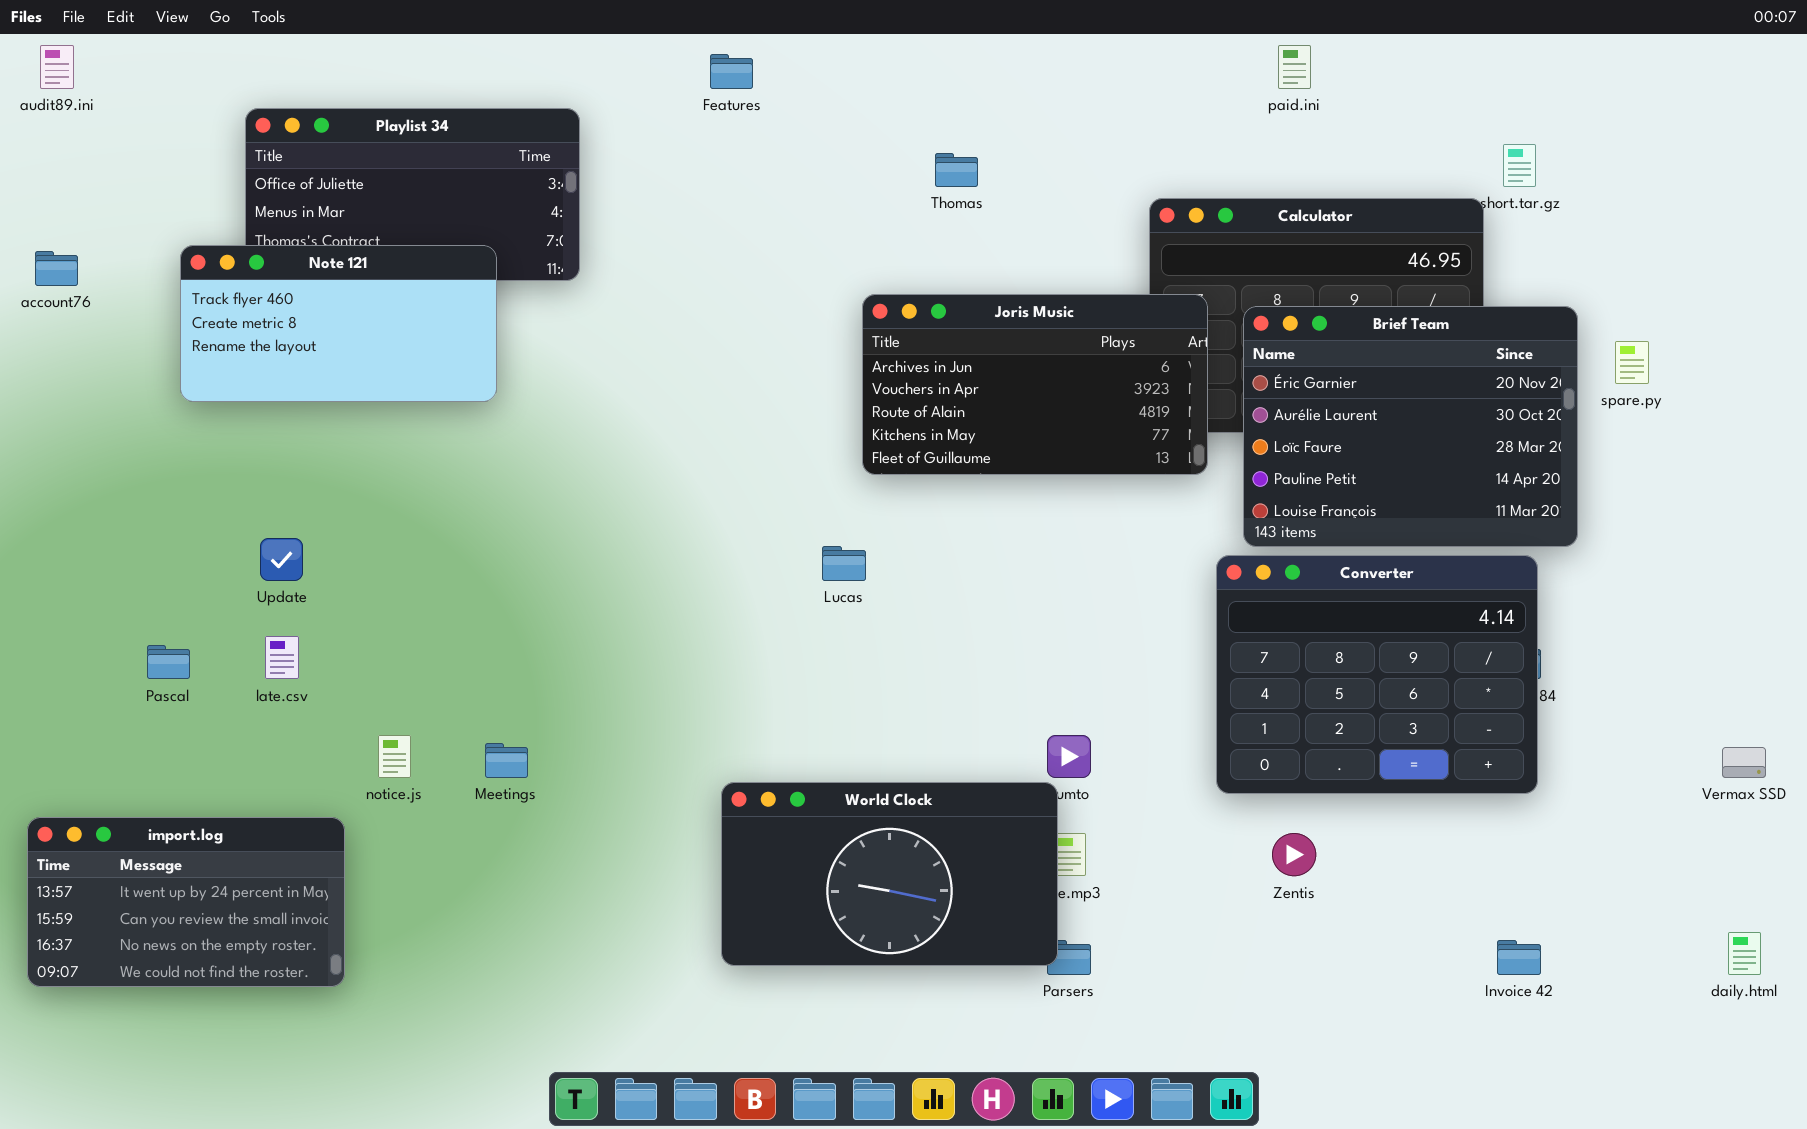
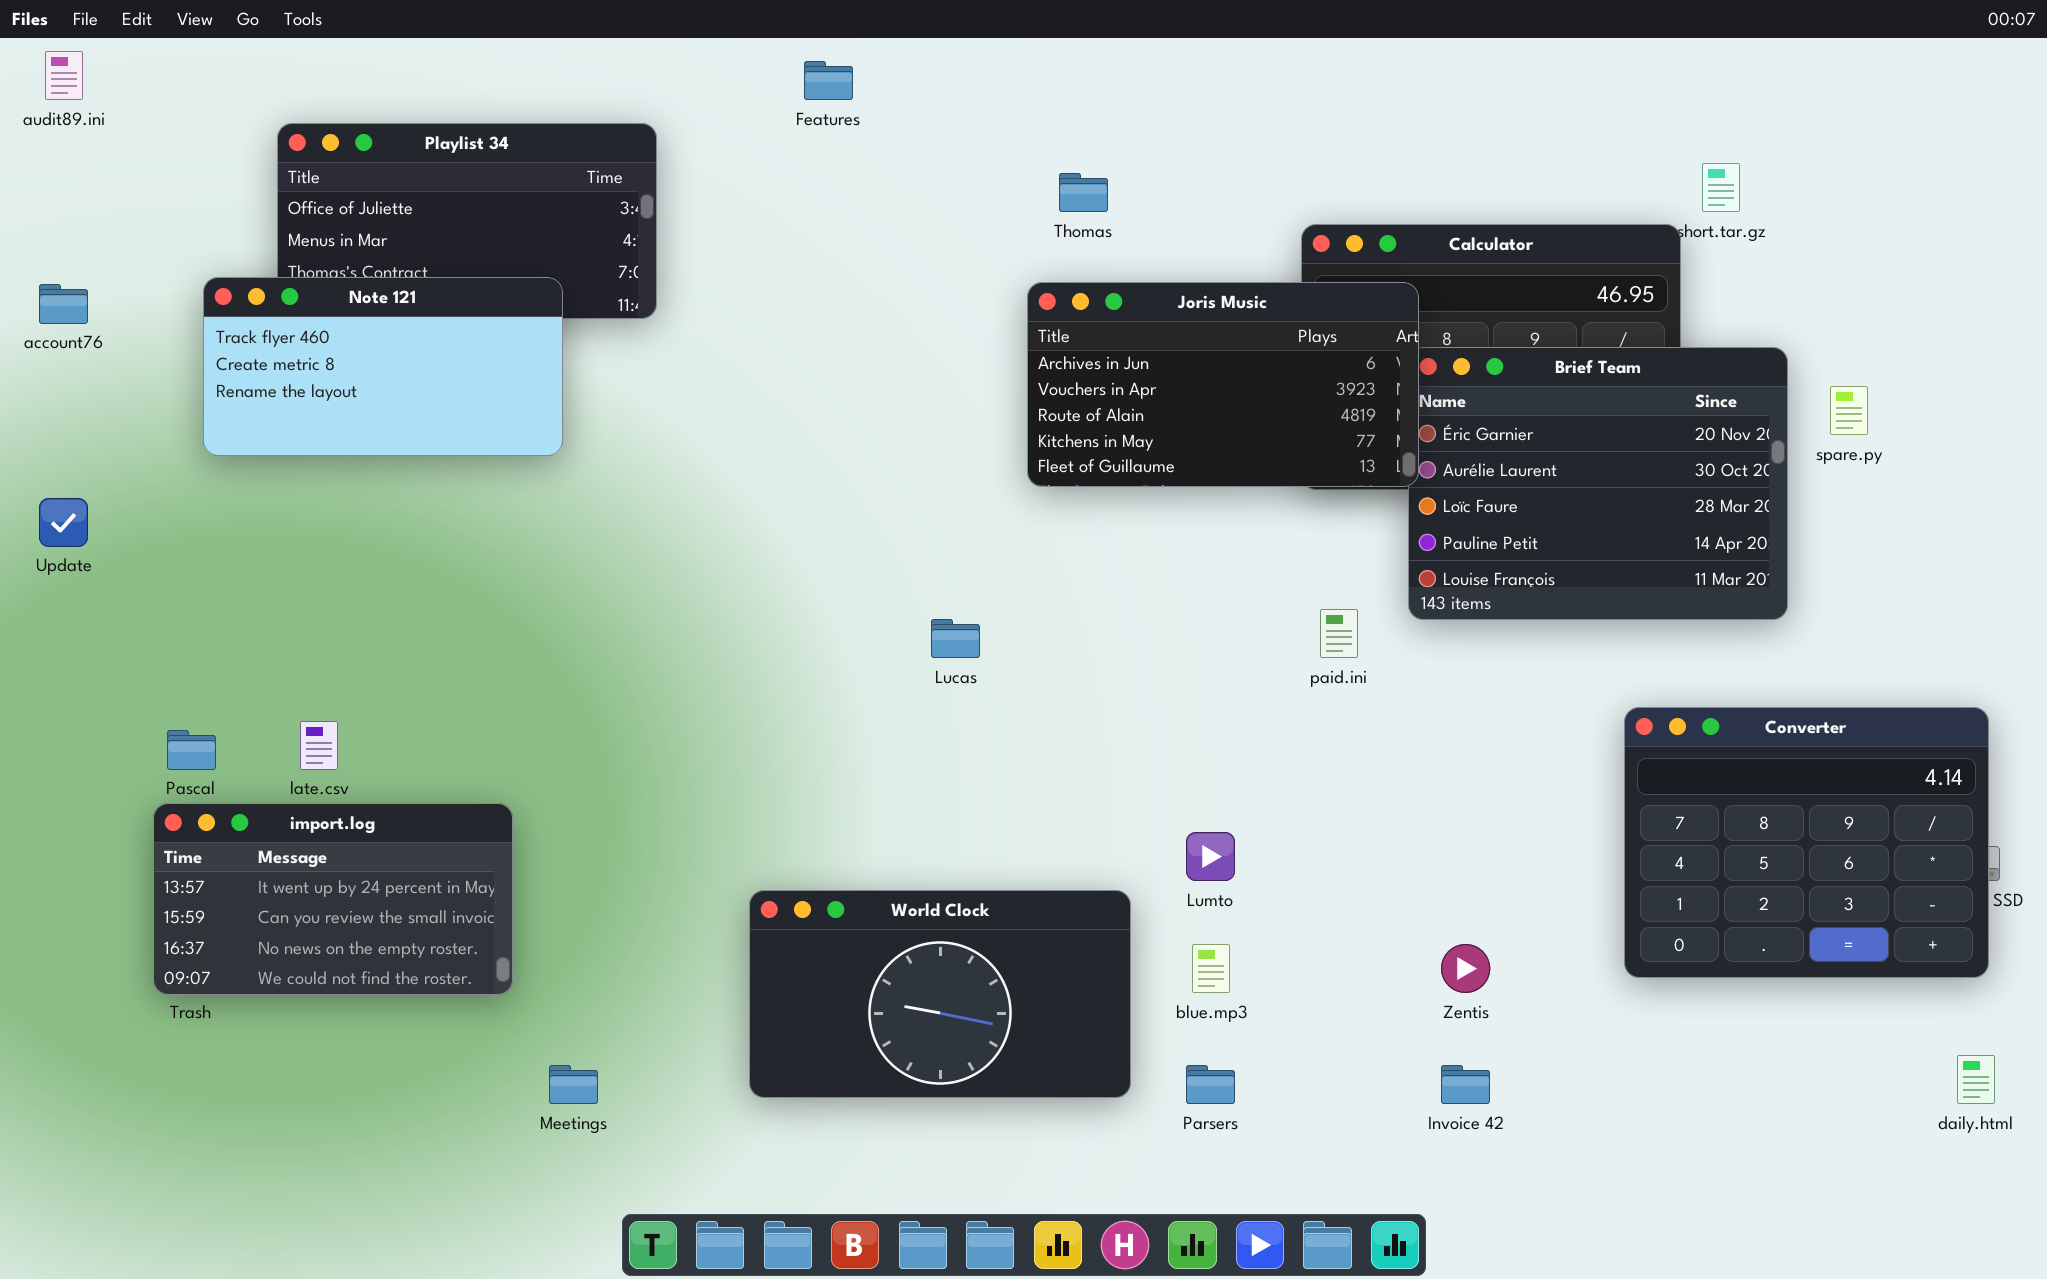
paid.ini: [1278,45,1311,89] -> [1320,609,1358,658], moved
Joris Music: [862,294,1208,475] -> [1027,282,1419,487], moved
Update: [260,538,303,581] -> [39,498,88,547], moved
Converter: [1216,555,1538,794] -> [1624,707,1989,978], moved
Meetings: [485,743,528,778] -> [549,1065,598,1104], moved
World Clock: [721,782,1058,966] -> [749,890,1131,1098], moved
import.log: [27,817,345,987] -> [153,803,513,995], moved
Invoice 42: [1497,940,1541,975] -> [1441,1065,1490,1104], moved

